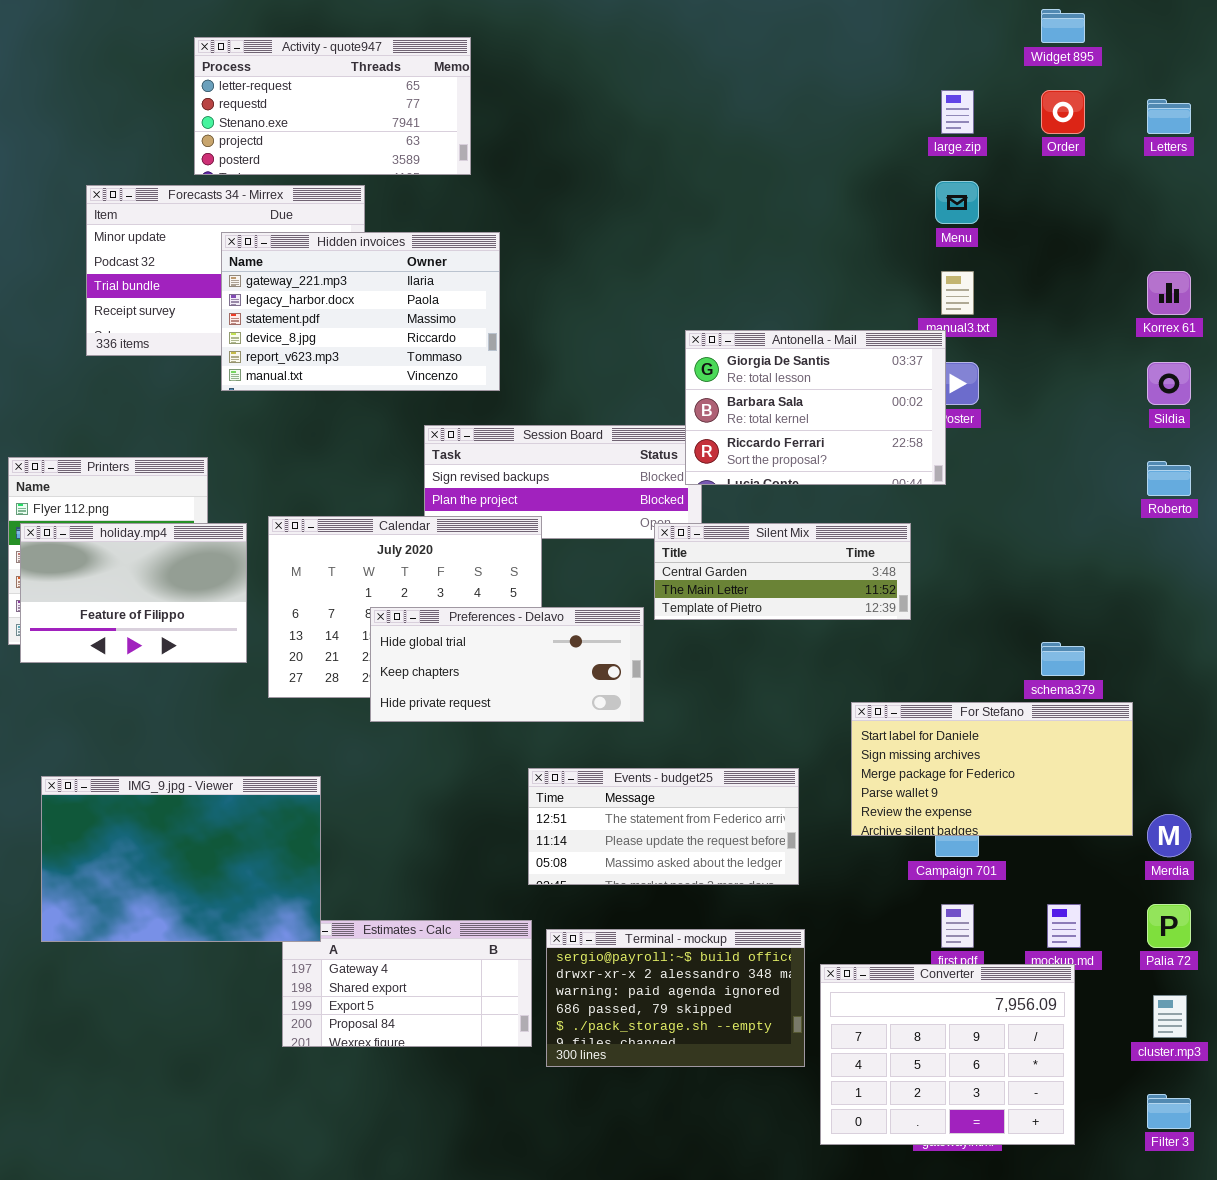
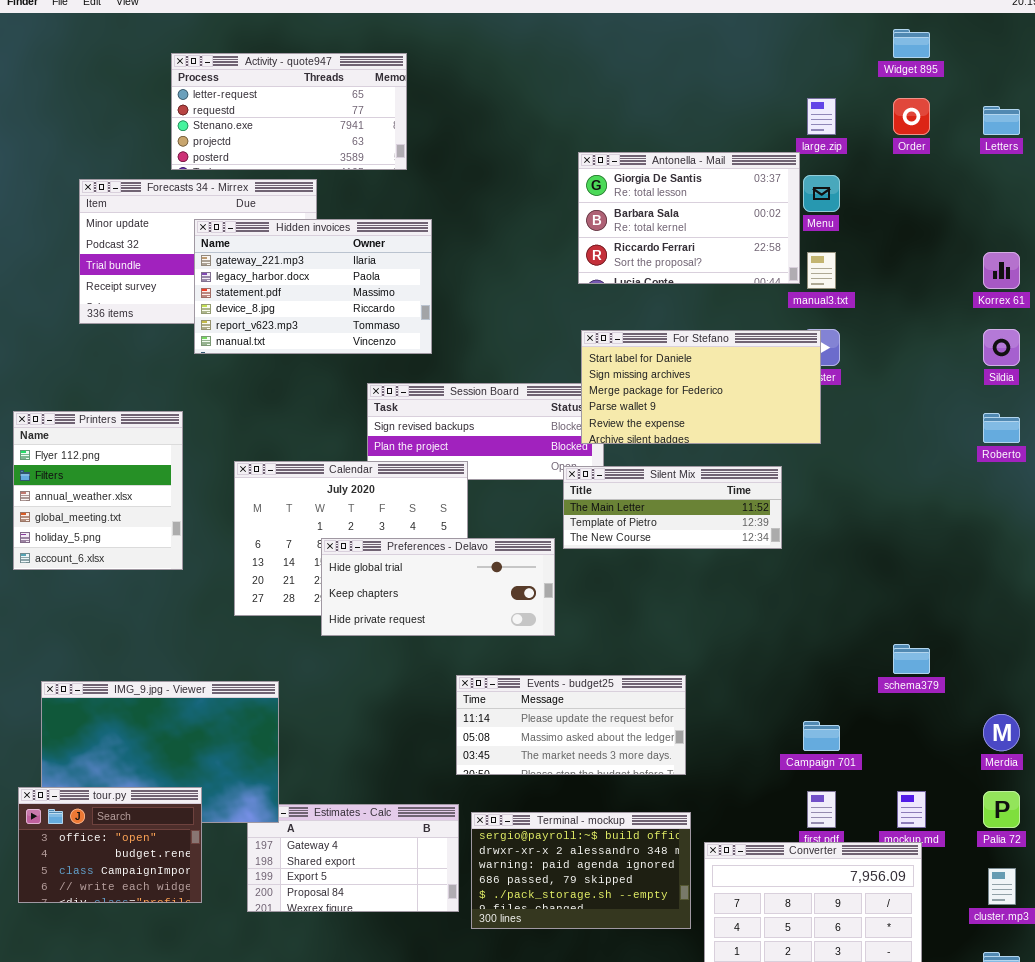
Antonella - Mail: [685,330,946,485] -> [578,152,800,284], moved
Silent Mix: [654,523,911,620] -> [563,466,782,549], scrolled down 1 row
holiday.mp4: [20,523,247,663] -> none, closed
schema379: [1041,642,1085,676] -> [893,644,930,674], moved
For Stefano: [851,702,1133,836] -> [581,330,821,444], moved
Events - budget25: [528,768,799,885] -> [456,675,686,775], scrolled down 1 row
tour.py: none -> [18,787,202,903], opened

